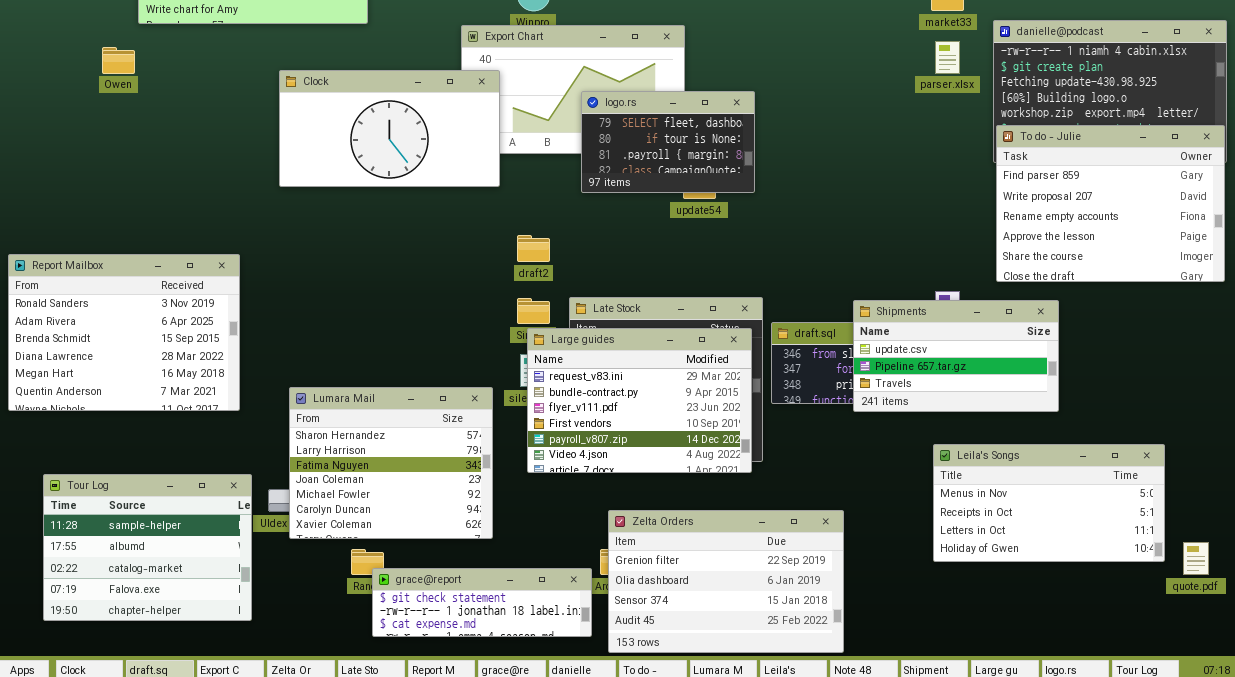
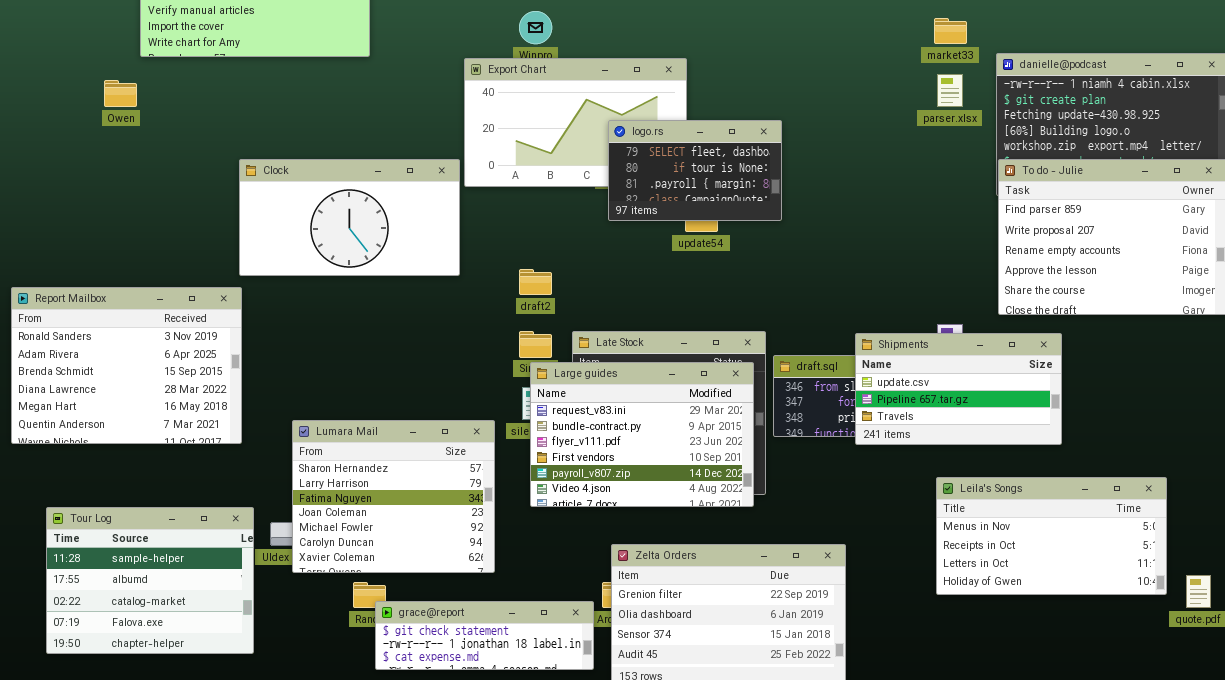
Clock: [279,70,500,187] -> [239,159,460,276], moved
logo.rs: [581,91,755,193] -> [608,120,782,221], moved

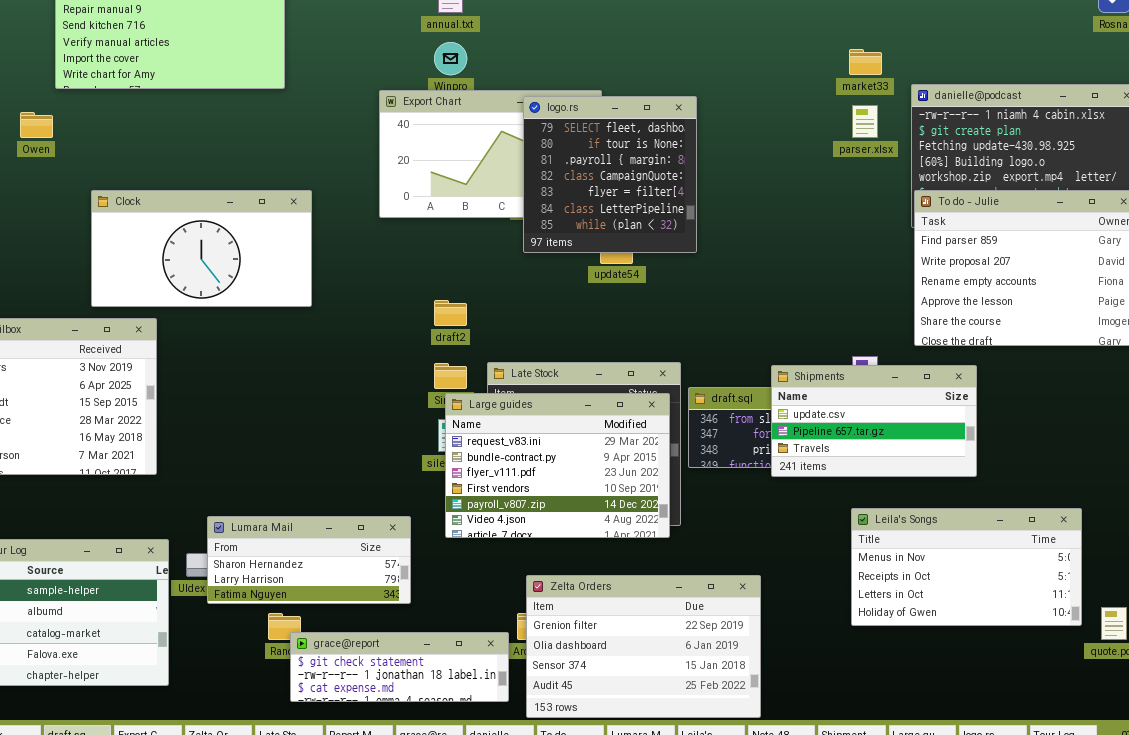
logo.rs: [608,120,782,221] -> [523,96,697,253], resized
Clock: [239,159,460,276] -> [91,190,312,307], moved
Lumara Mail: [292,420,495,573] -> [207,516,411,604], resized

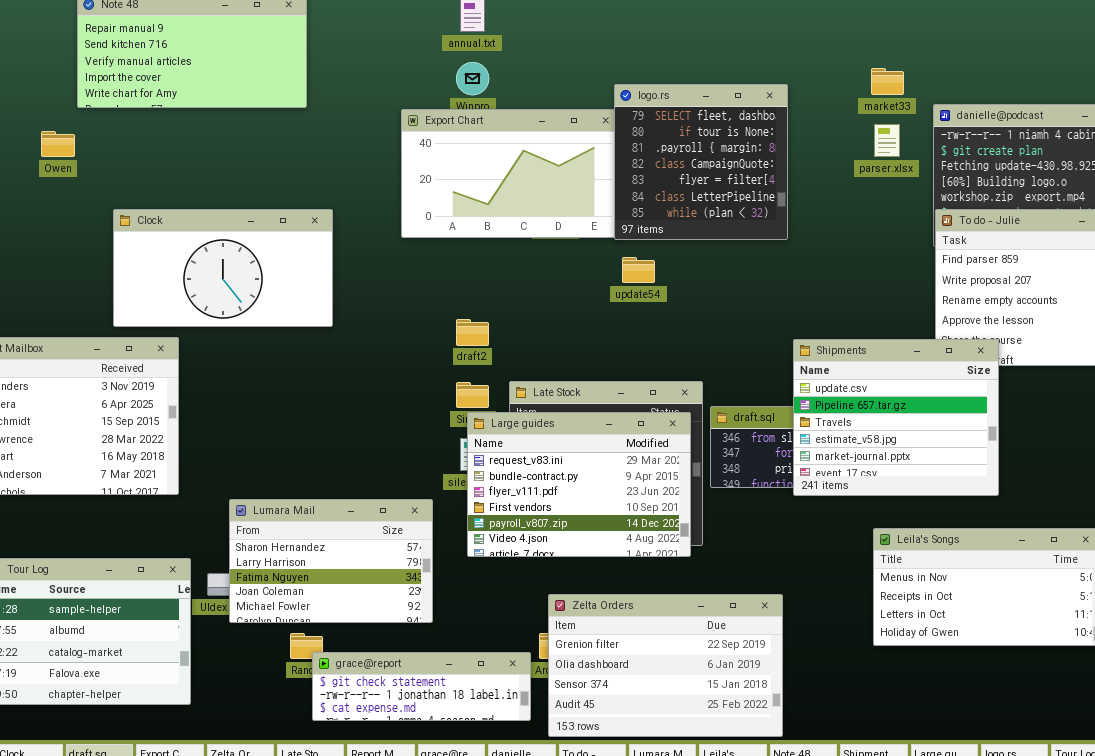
logo.rs: [523,96,697,253] -> [614,84,788,240], moved
Shipments: [771,365,977,477] -> [793,339,999,496], resized
Lumara Mail: [207,516,411,604] -> [229,499,433,623], resized

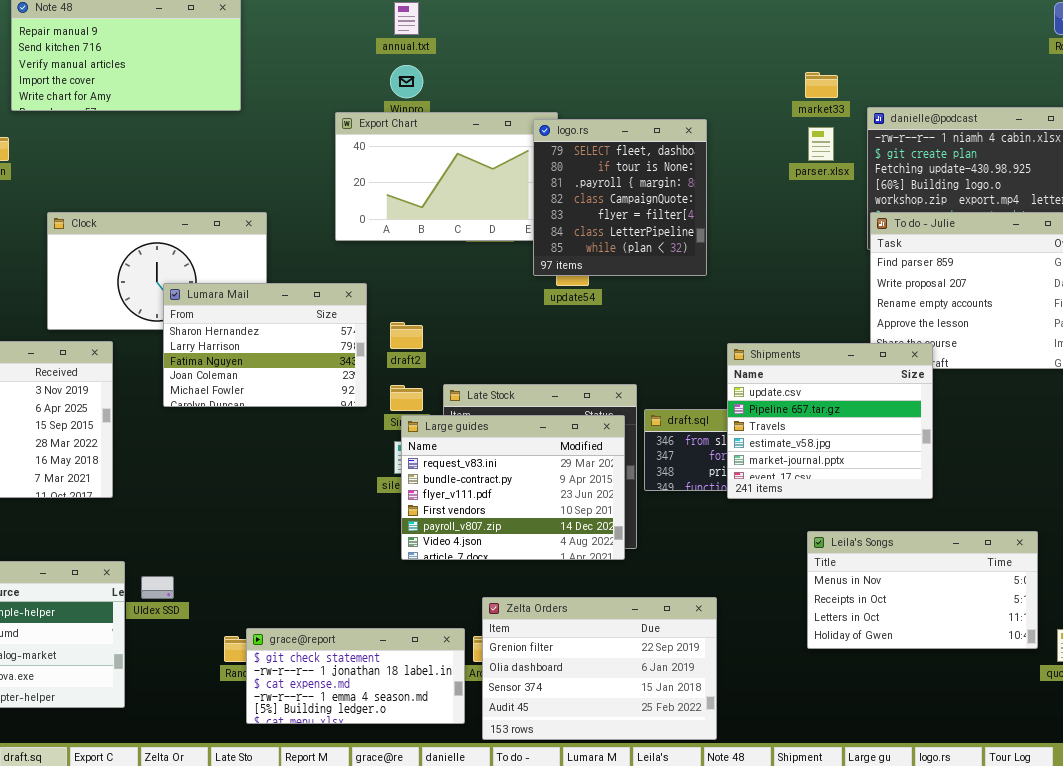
logo.rs: [614,84,788,240] -> [533,119,707,276], moved
Lumara Mail: [229,499,433,623] -> [163,283,367,407], moved
grace@report: [312,652,531,721] -> [246,628,465,724], resized

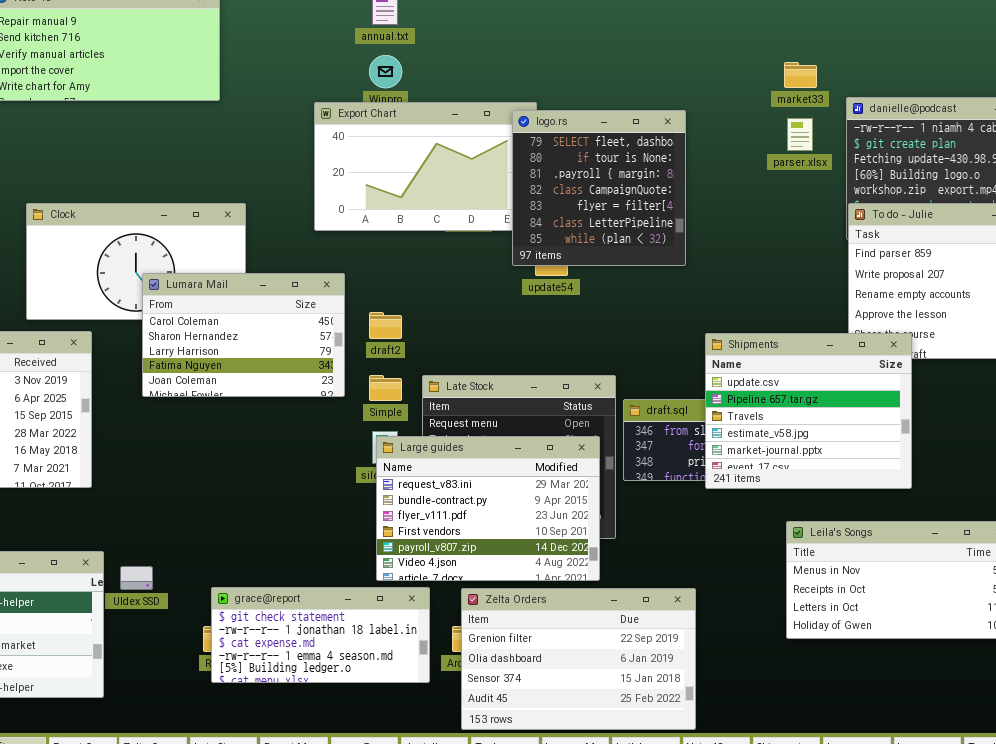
Lumara Mail: [163,283,367,407] -> [142,273,345,397], scrolled up 1 row
Large guides: [401,415,625,560] -> [376,436,600,581], moved
grace@report: [246,628,465,724] -> [211,587,430,683], moved

